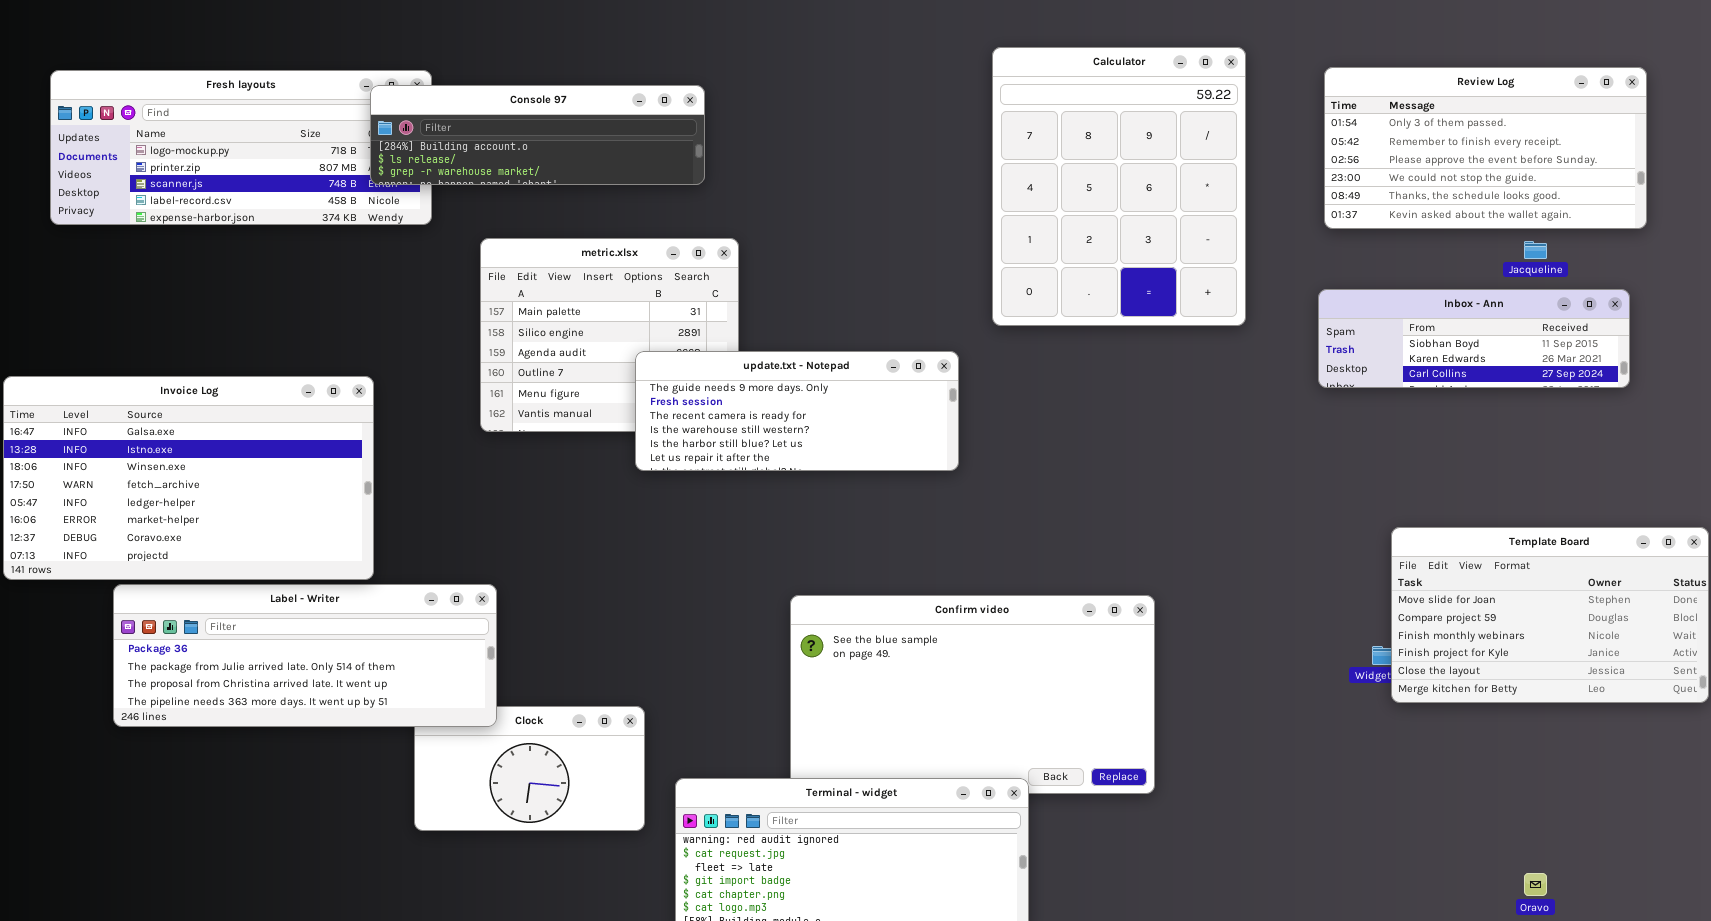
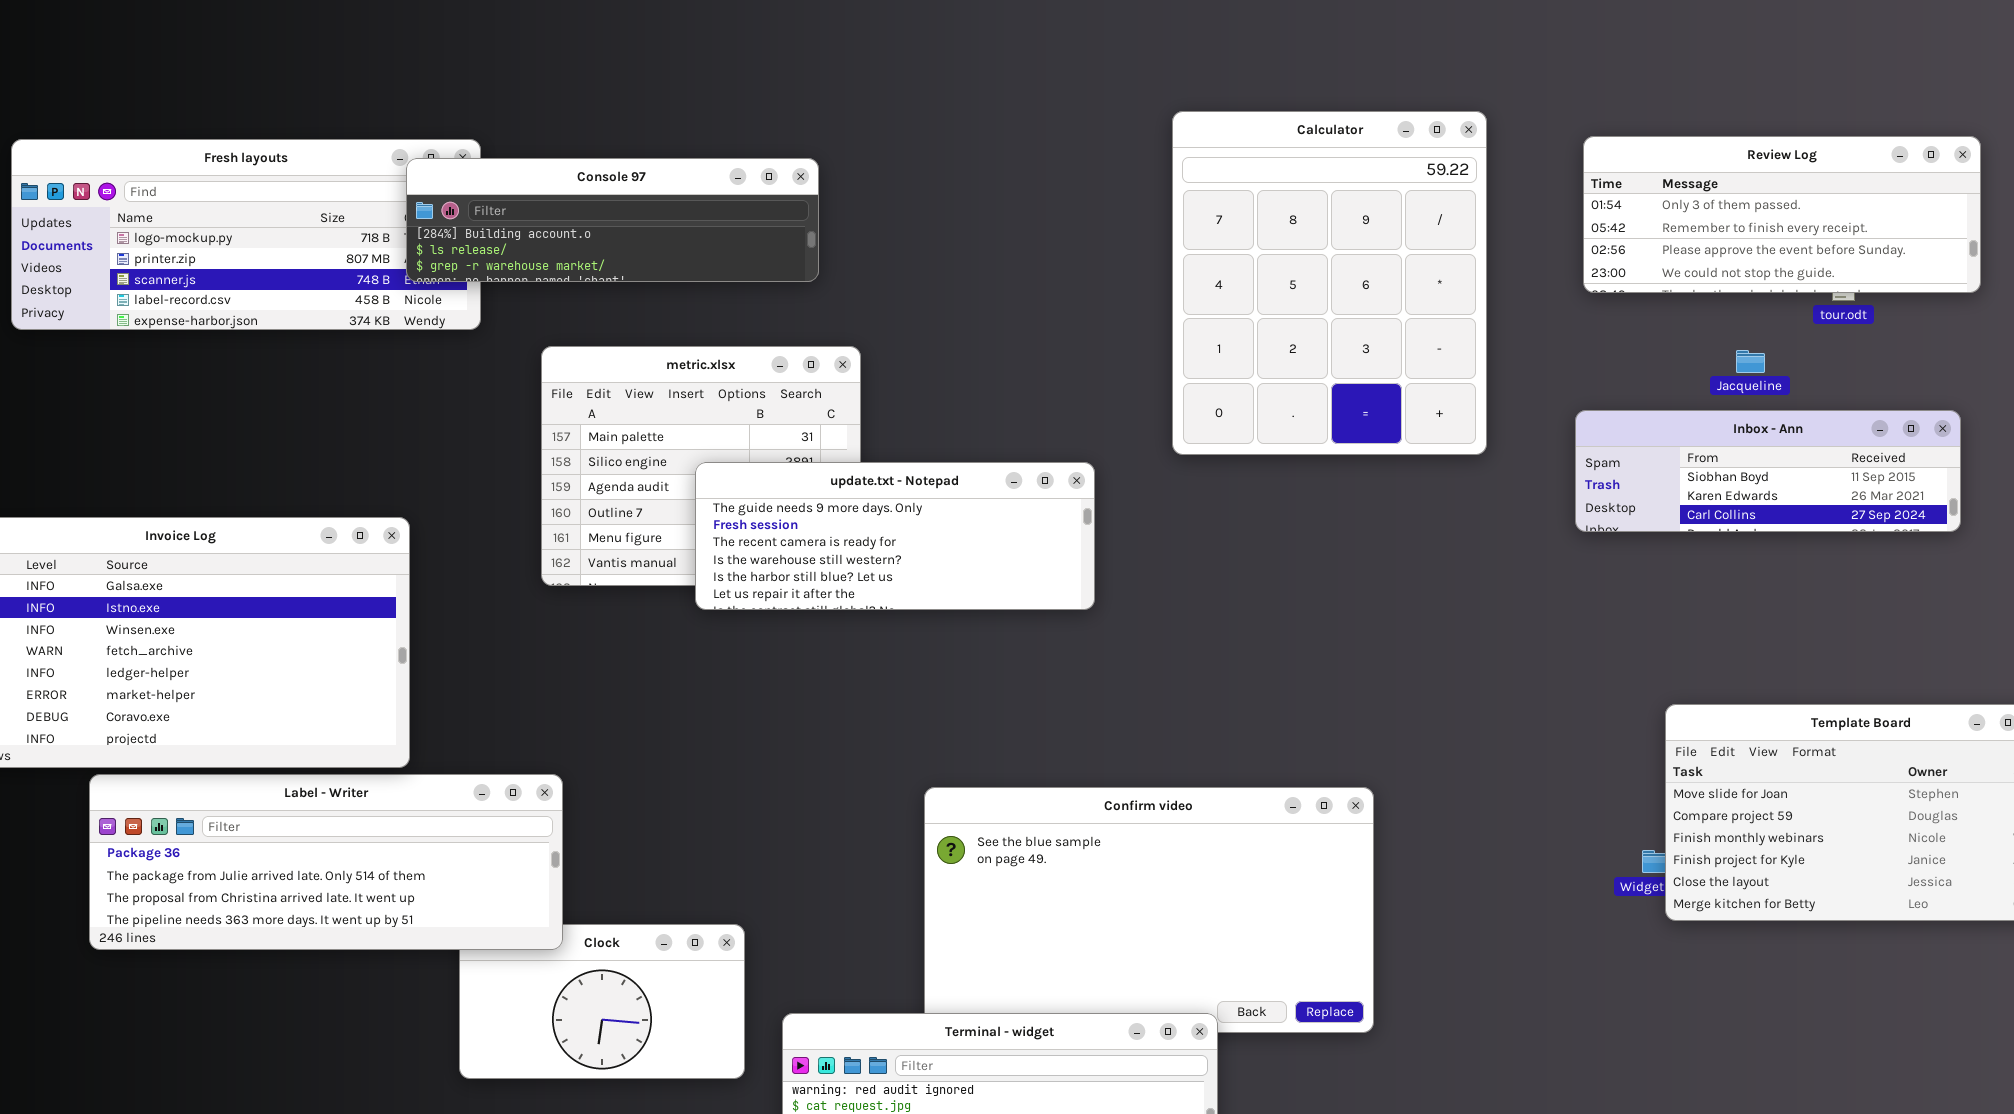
Review Log: [1324,67,1647,229] -> [1583,136,1981,293], resized
Jacqueline: [1524,241,1547,259] -> [1736,350,1765,373], moved
update.txt - Notepad: [635,351,959,471] -> [695,462,1095,610], moved

